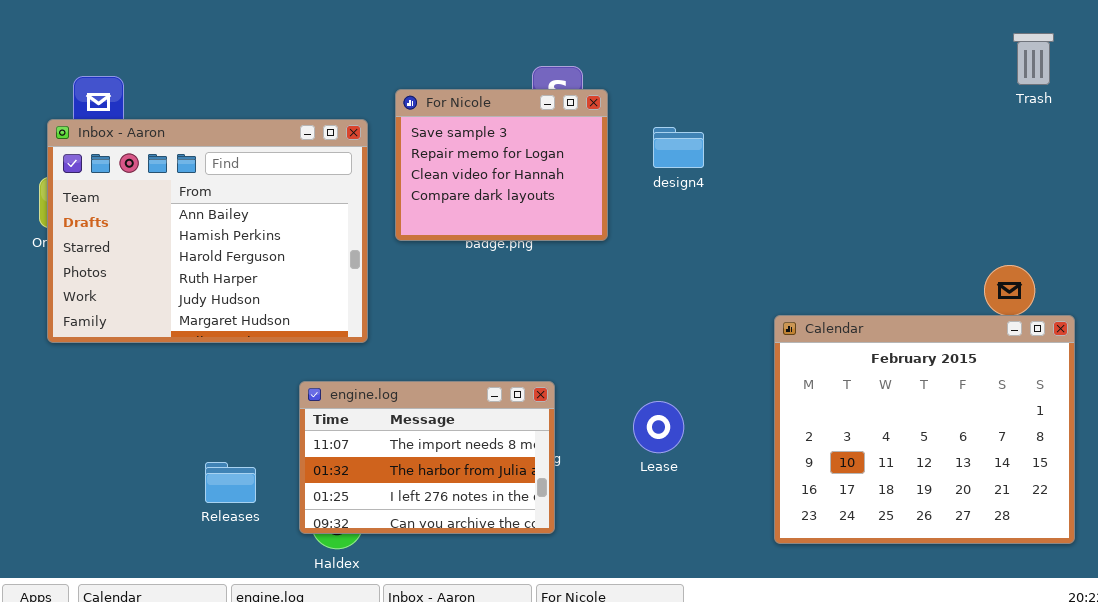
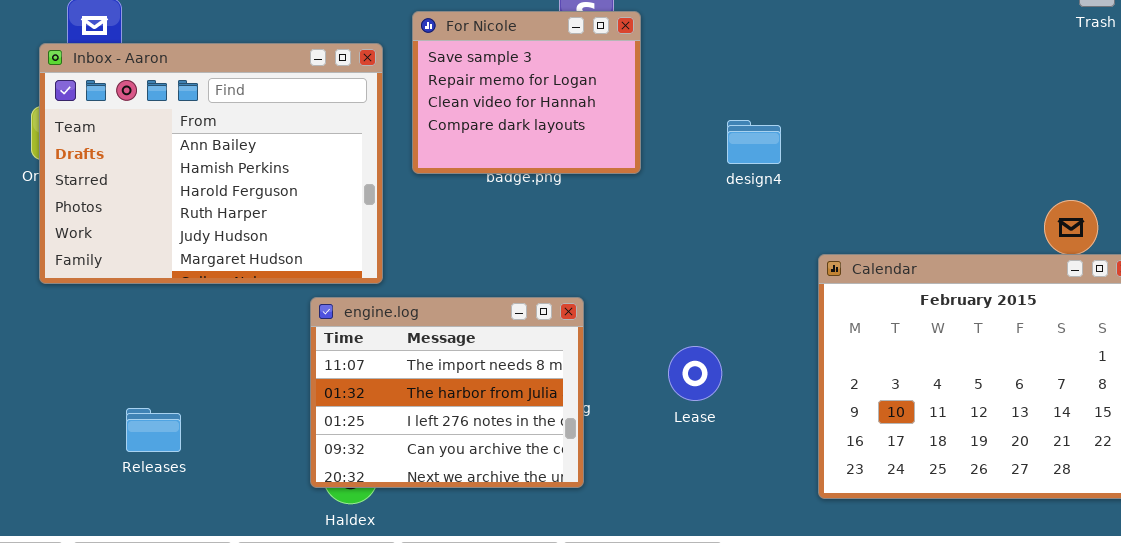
design4: [653,127,704,168] -> [727,120,781,164], moved
engine.log: [299,381,555,534] -> [310,297,584,488], resized
Releases: [205,462,256,503] -> [126,408,181,452], moved

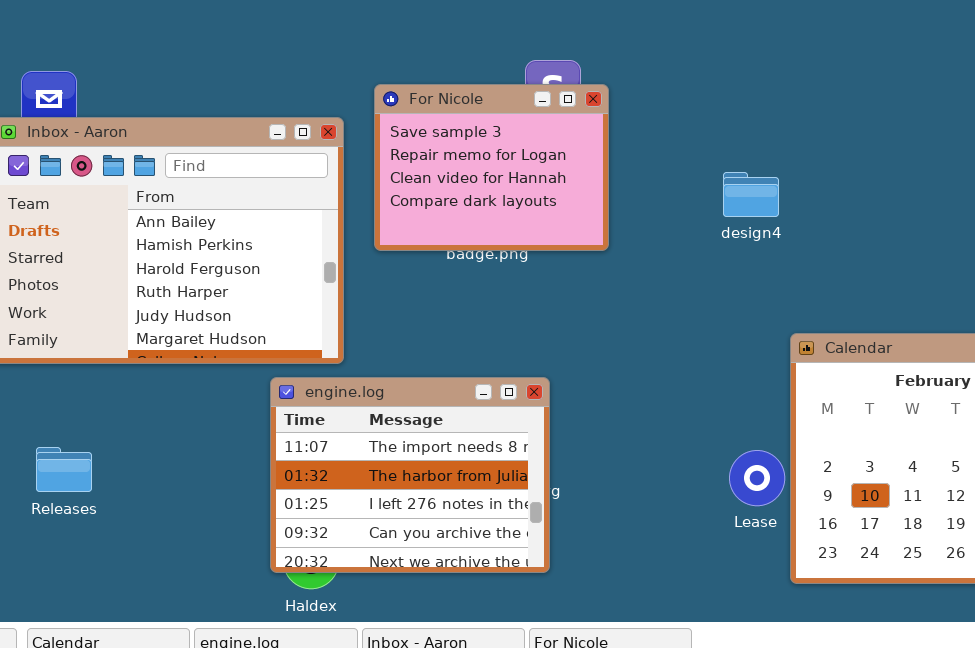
design4: [727,120,781,164] -> [723,172,779,217], moved
Lease: [668,346,722,401] -> [729,450,785,506], moved
Releases: [126,408,181,452] -> [36,447,92,492], moved

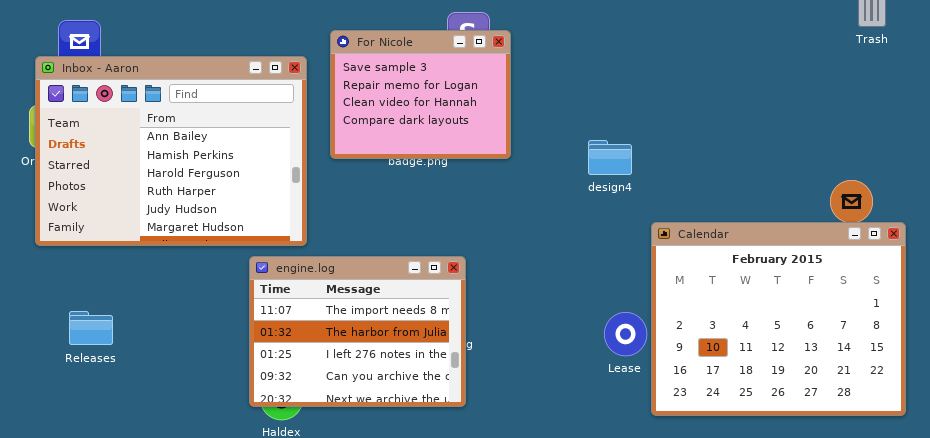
design4: [723,172,779,217] -> [588,140,632,175], moved

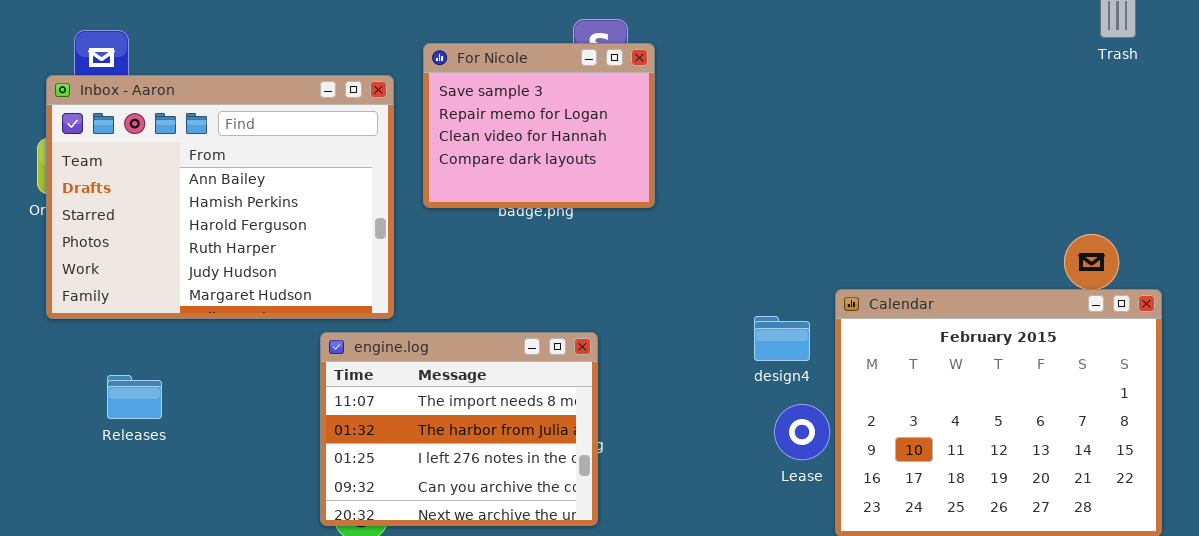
design4: [588,140,632,175] -> [754,316,810,361], moved
Releases: [69,311,113,345] -> [107,375,162,419], moved

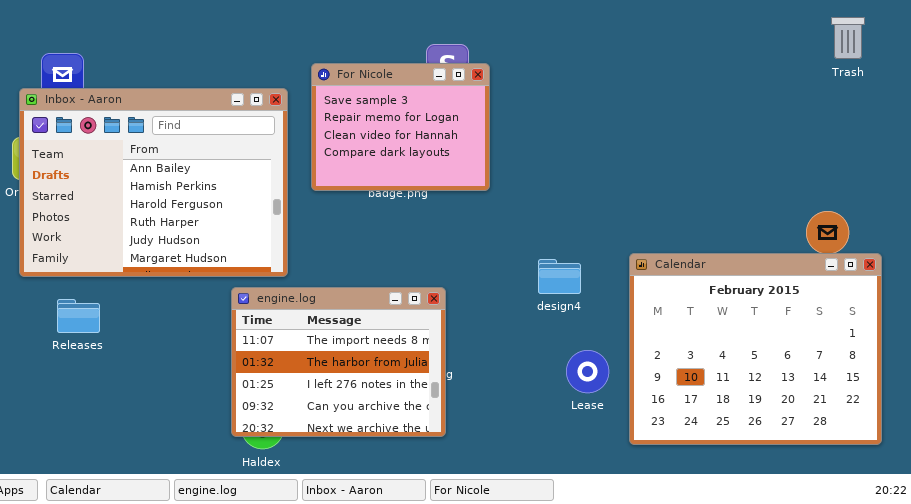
design4: [754,316,810,361] -> [538,259,581,294], moved
Releases: [107,375,162,419] -> [57,299,100,333], moved
Lease: [774,404,830,460] -> [566,350,609,393], moved

